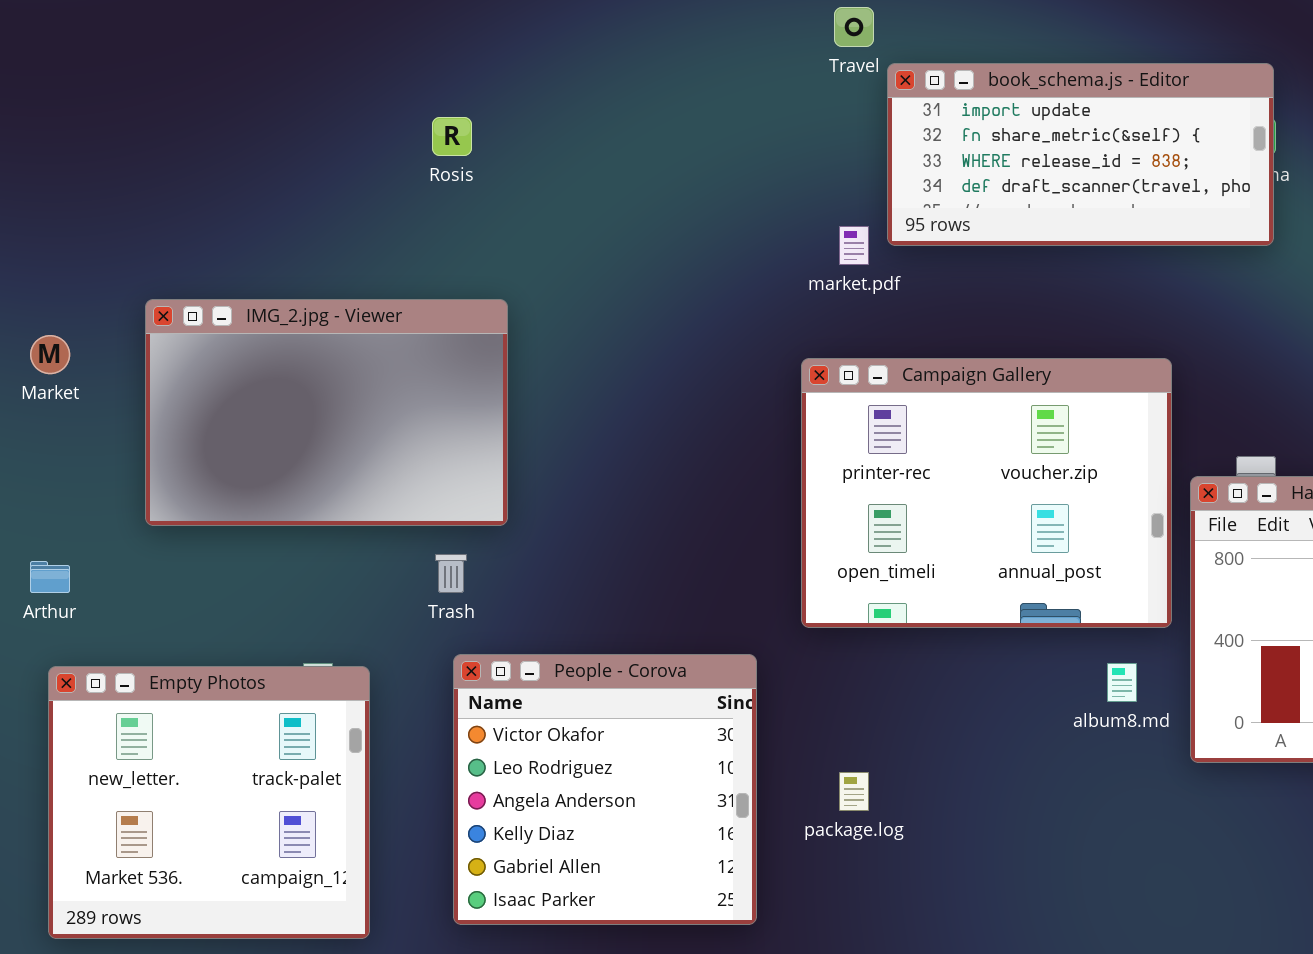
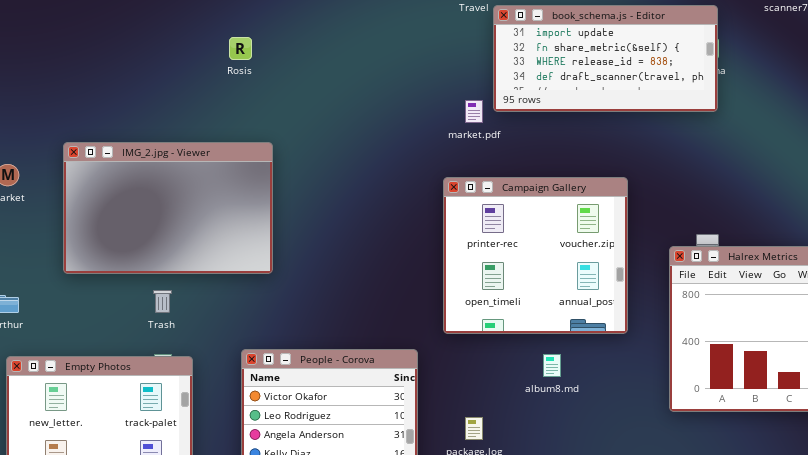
Campaign Gallery: [801,358,1172,628] -> [443,177,628,334], resized
Trash: [435,554,467,593] -> [153,290,172,313], moved
album8.md: [1107,663,1137,702] -> [543,354,561,377], moved

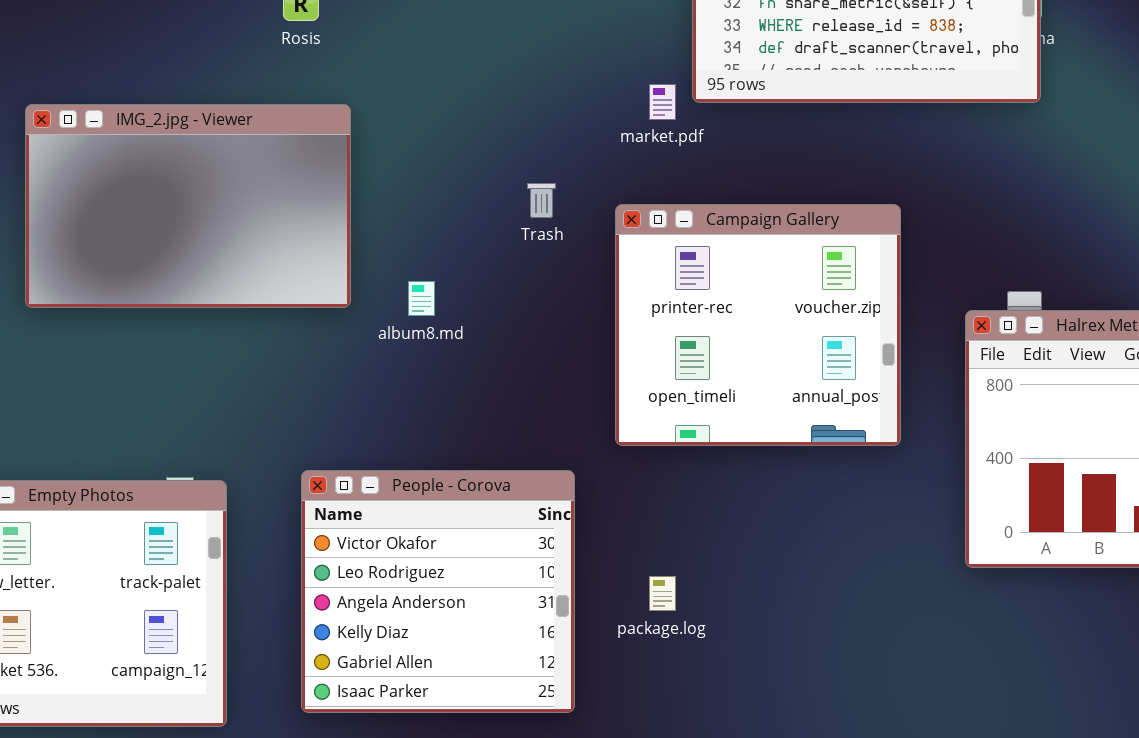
IMG_2.jpg - Viewer: [63,142,273,274] -> [25,104,351,308], moved
Trash: [153,290,172,313] -> [527,183,556,218], moved
album8.md: [543,354,561,377] -> [408,281,435,316], moved

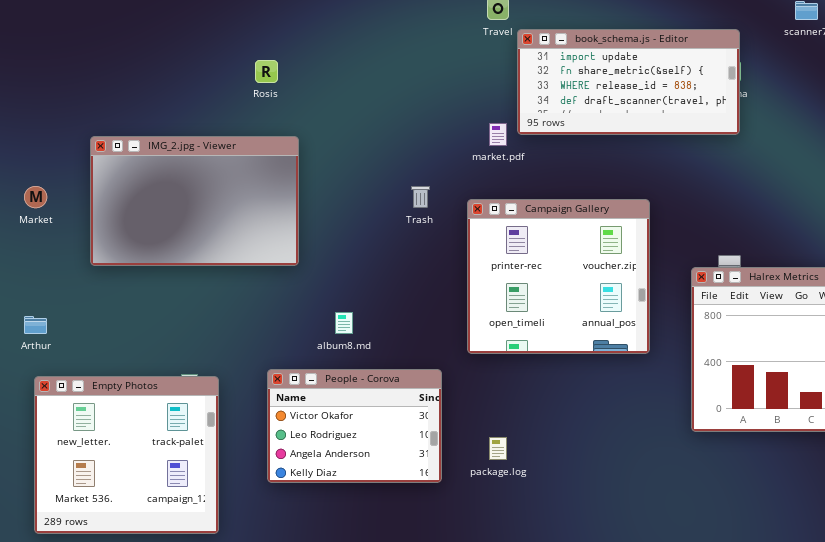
album8.md: [408,281,435,316] -> [335,312,353,334], moved
People - Corova: [301,470,575,713] -> [267,369,442,483], resized

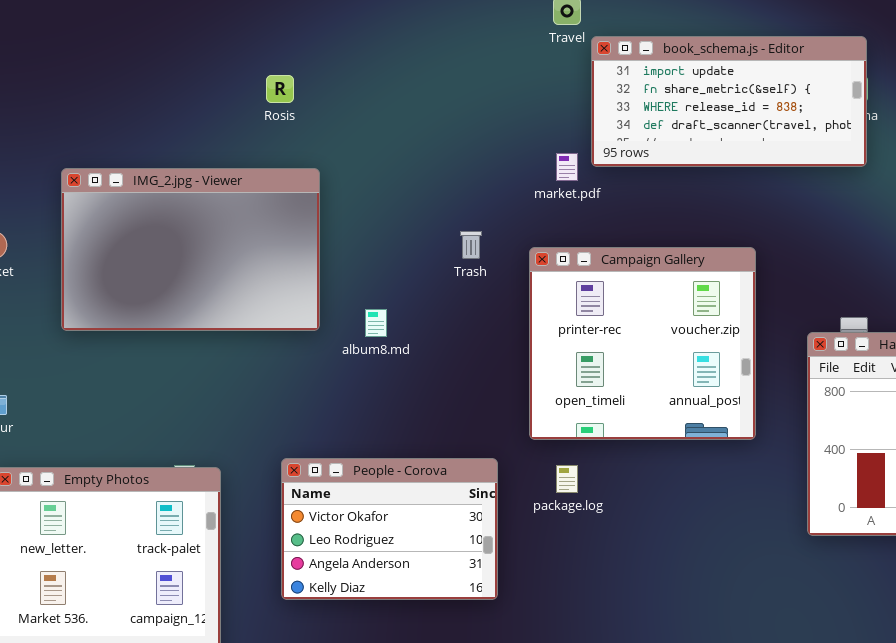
album8.md: [335,312,353,334] -> [365,309,387,337], moved
package.log: [489,437,507,460] -> [556,465,578,493], moved

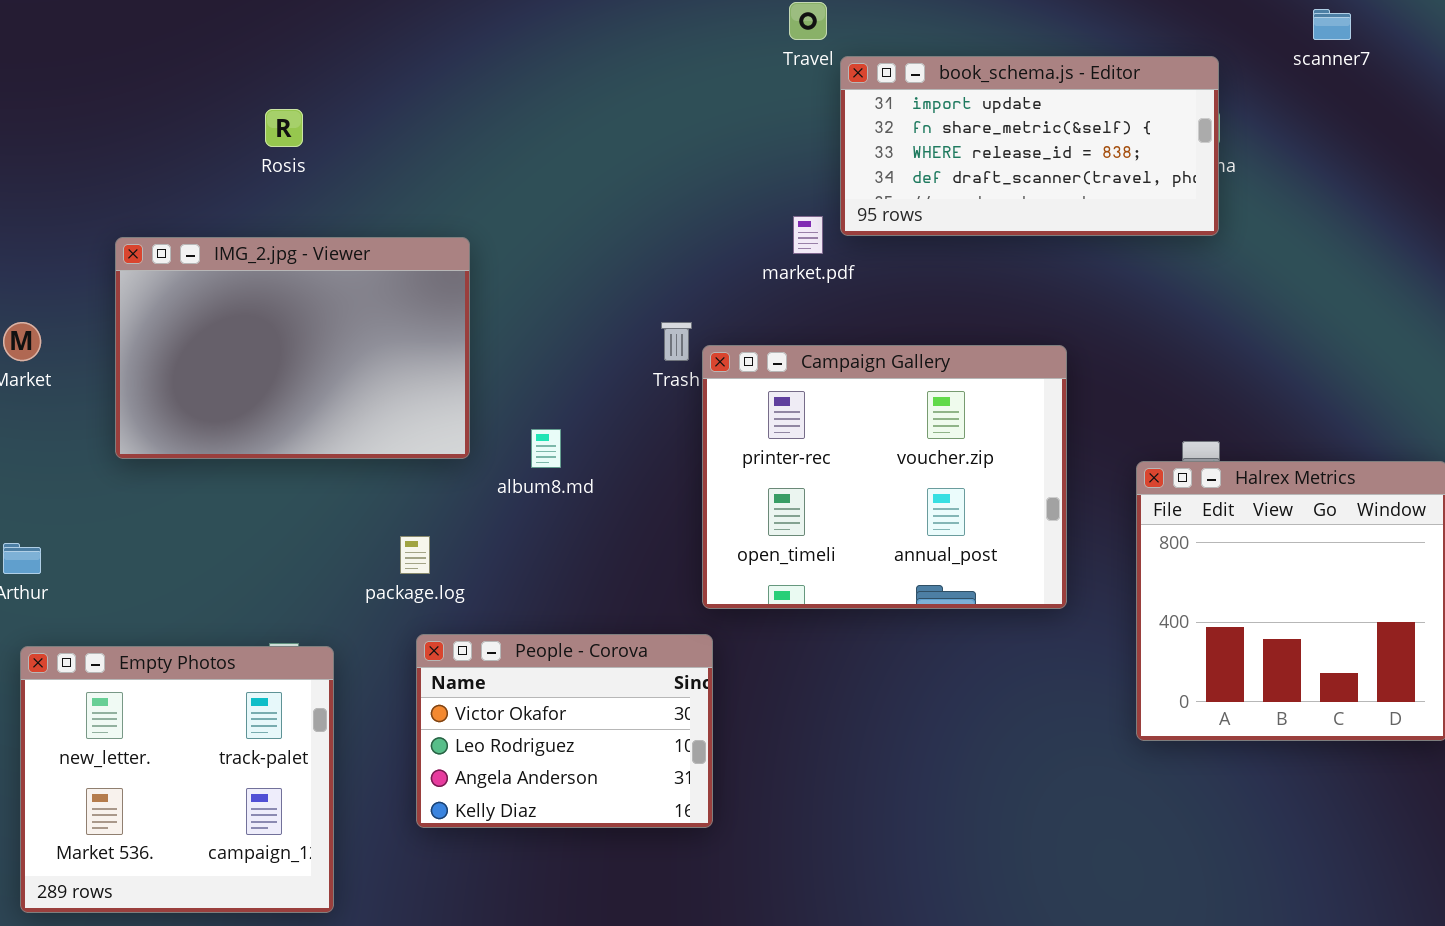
Rosis: [266,75,294,103] -> [265,109,303,147], moved
Campaign Gallery: [529,247,756,440] -> [702,345,1067,609], resized
package.log: [556,465,578,493] -> [400,536,430,574], moved

